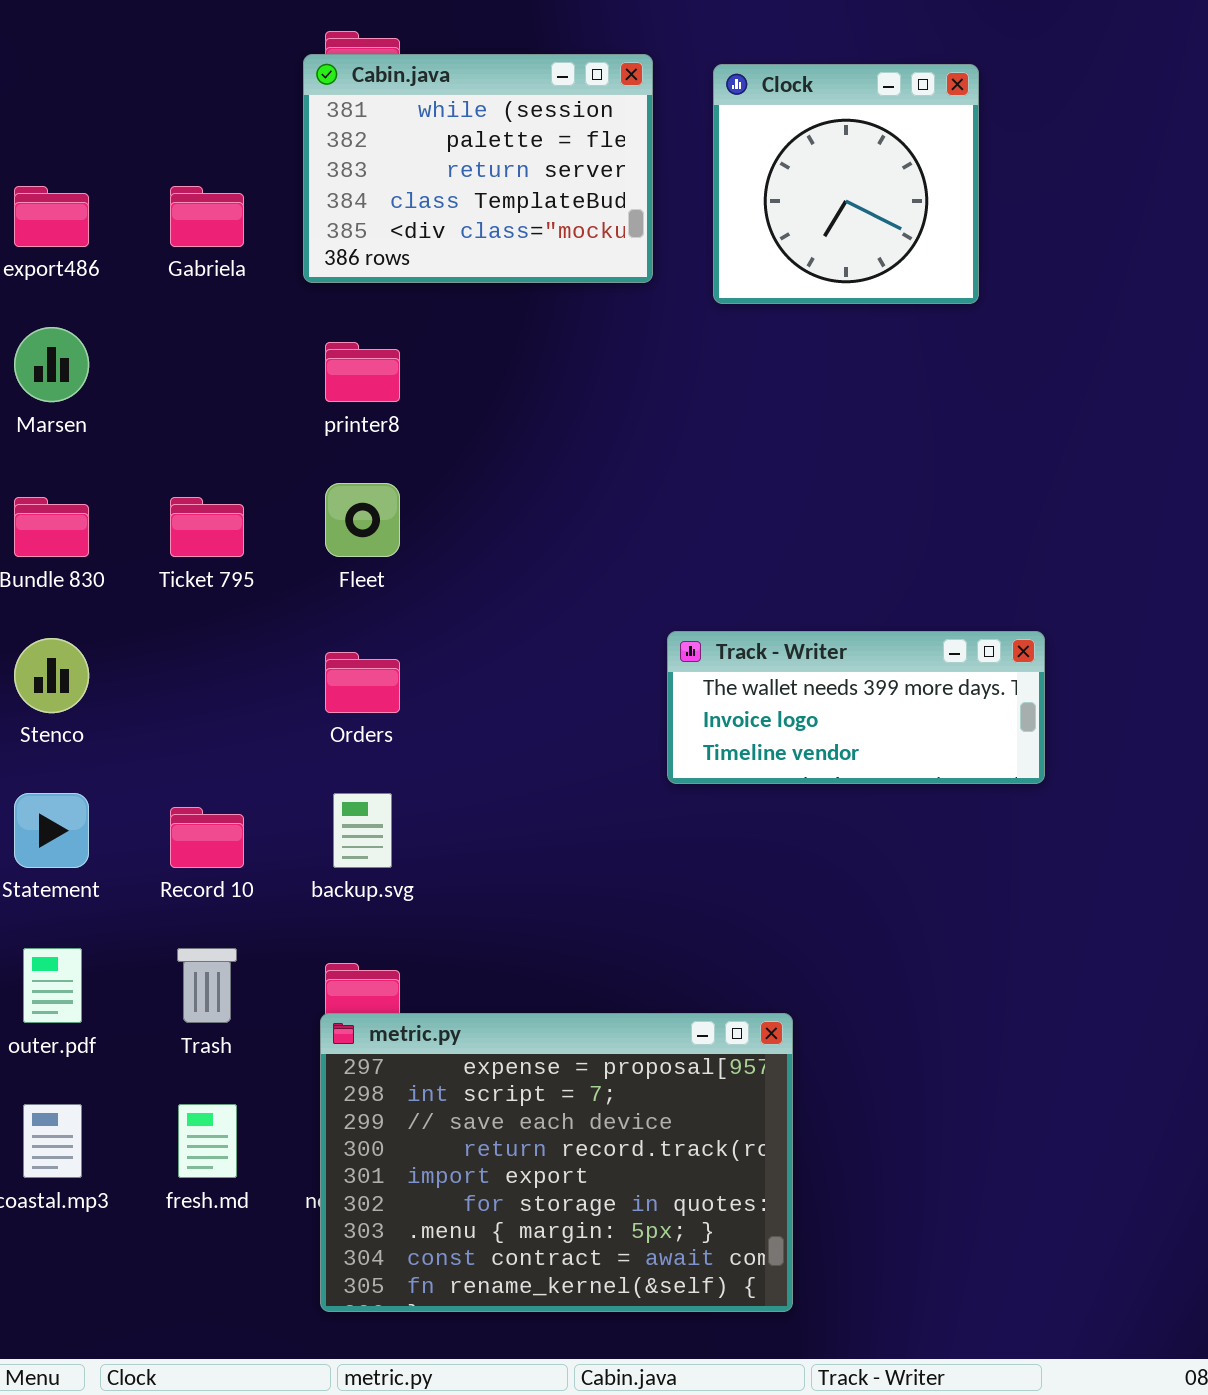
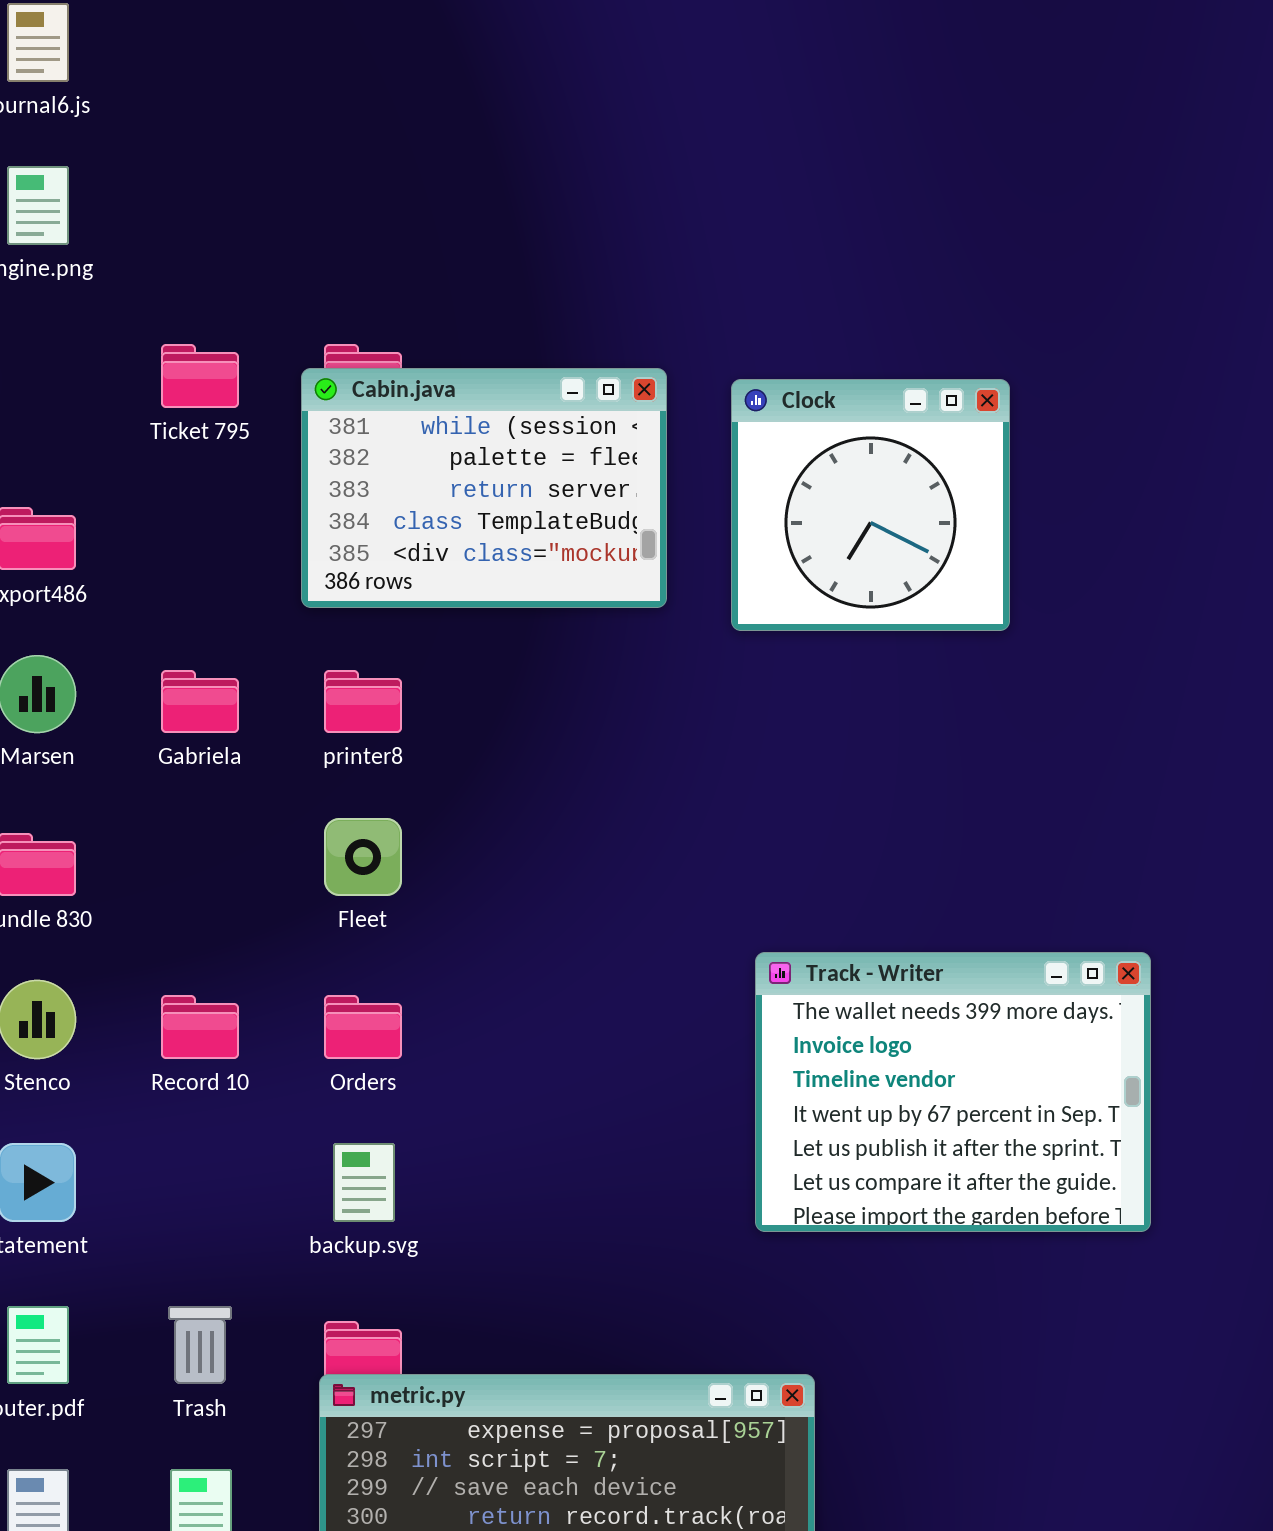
Gabriela: [170,186,244,247] -> [161,670,239,733], moved
Ticket 795: [170,497,244,557] -> [161,344,239,408], moved
Track - Writer: [667,631,1045,784] -> [755,952,1151,1232], moved, resized
Record 10: [170,807,244,868] -> [161,995,239,1059], moved

